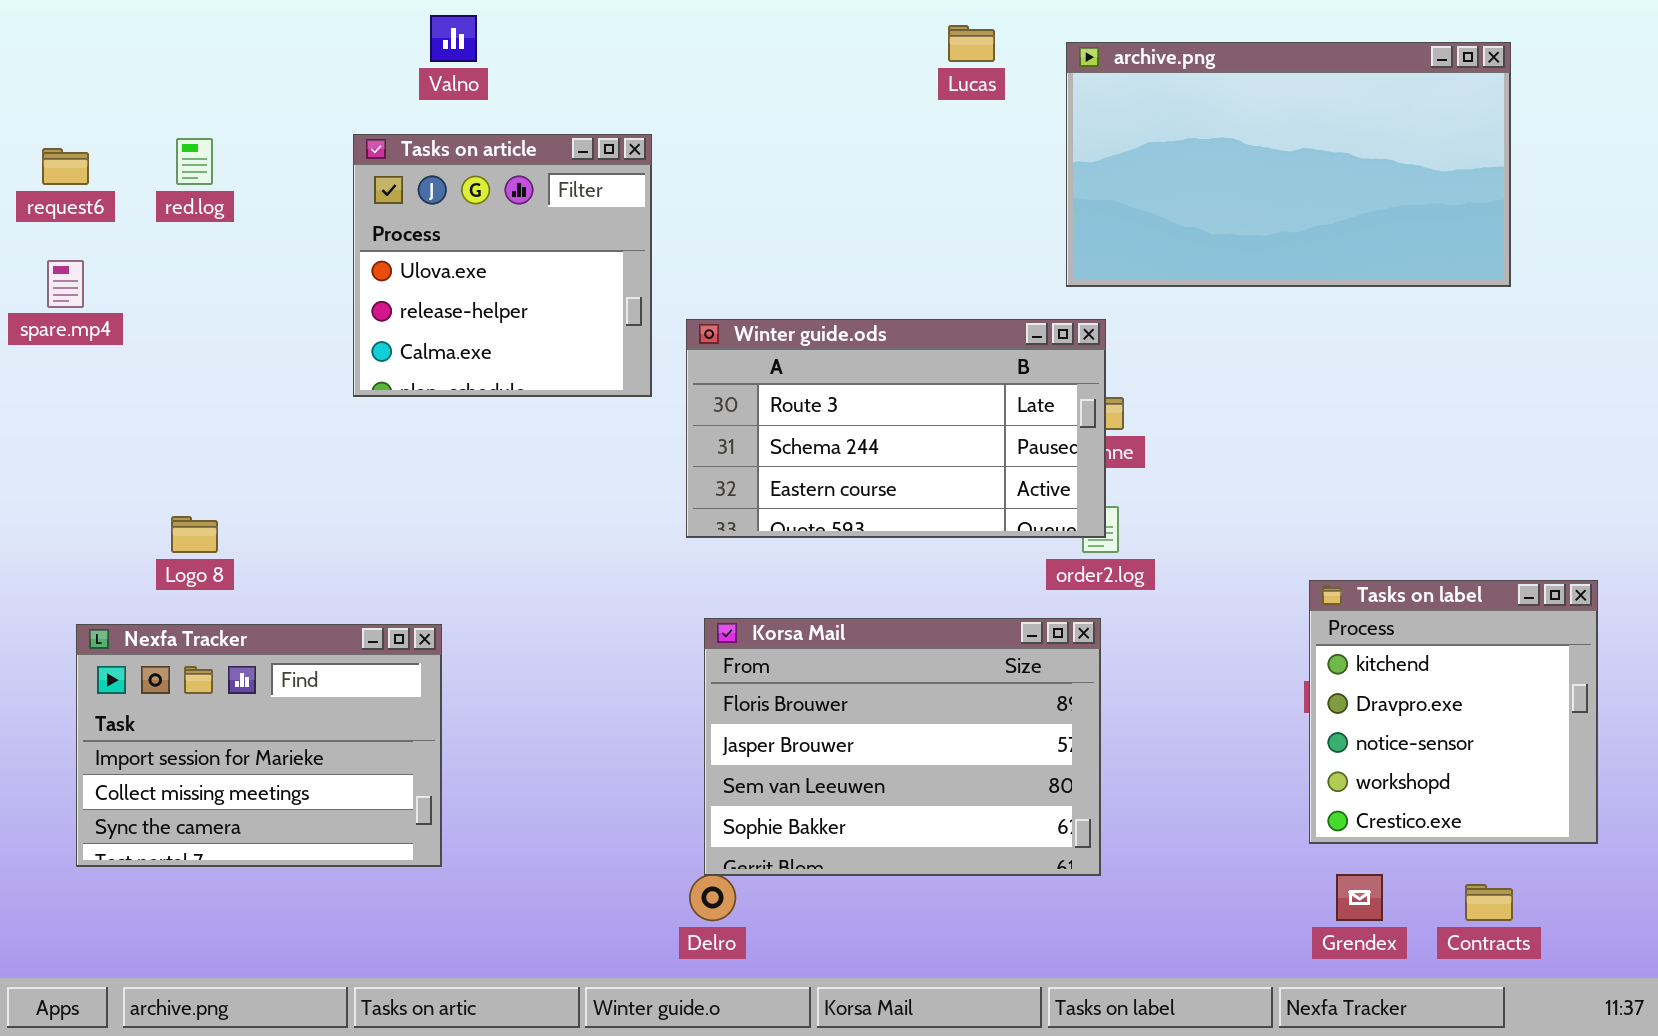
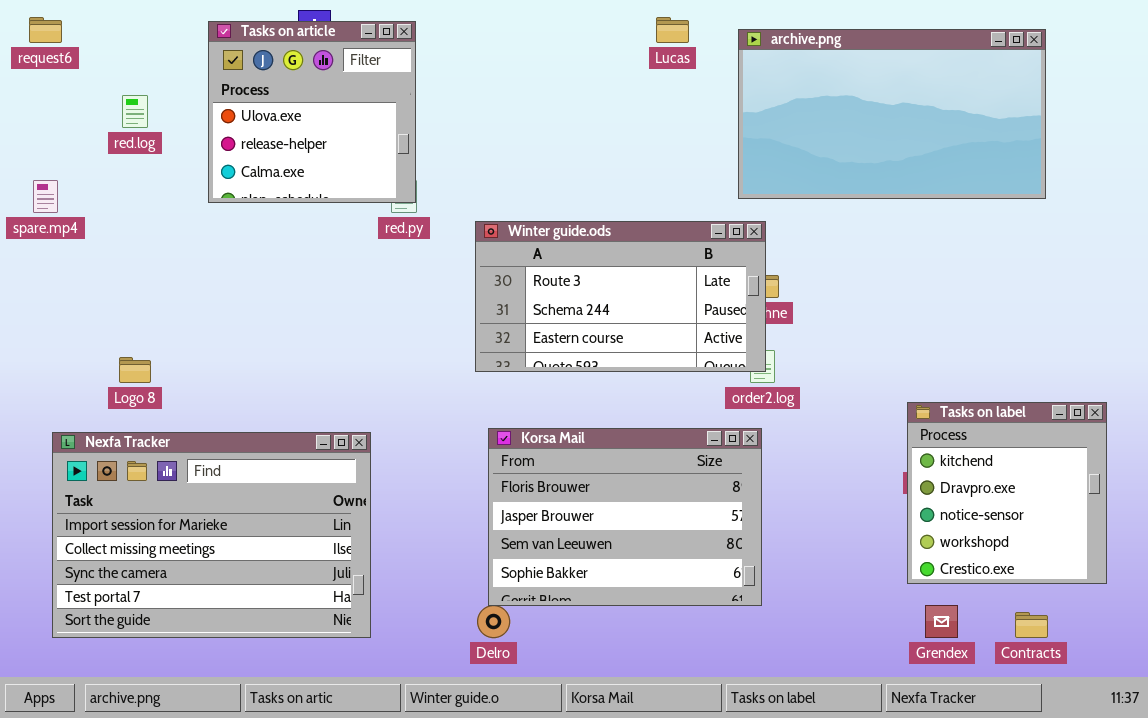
Tasks on article: [353,134,652,397] -> [208,21,416,203], moved
request6: [42,148,89,185] -> [29,17,62,43], moved
Nexfa Tracker: [76,624,442,867] -> [52,432,371,638], resized

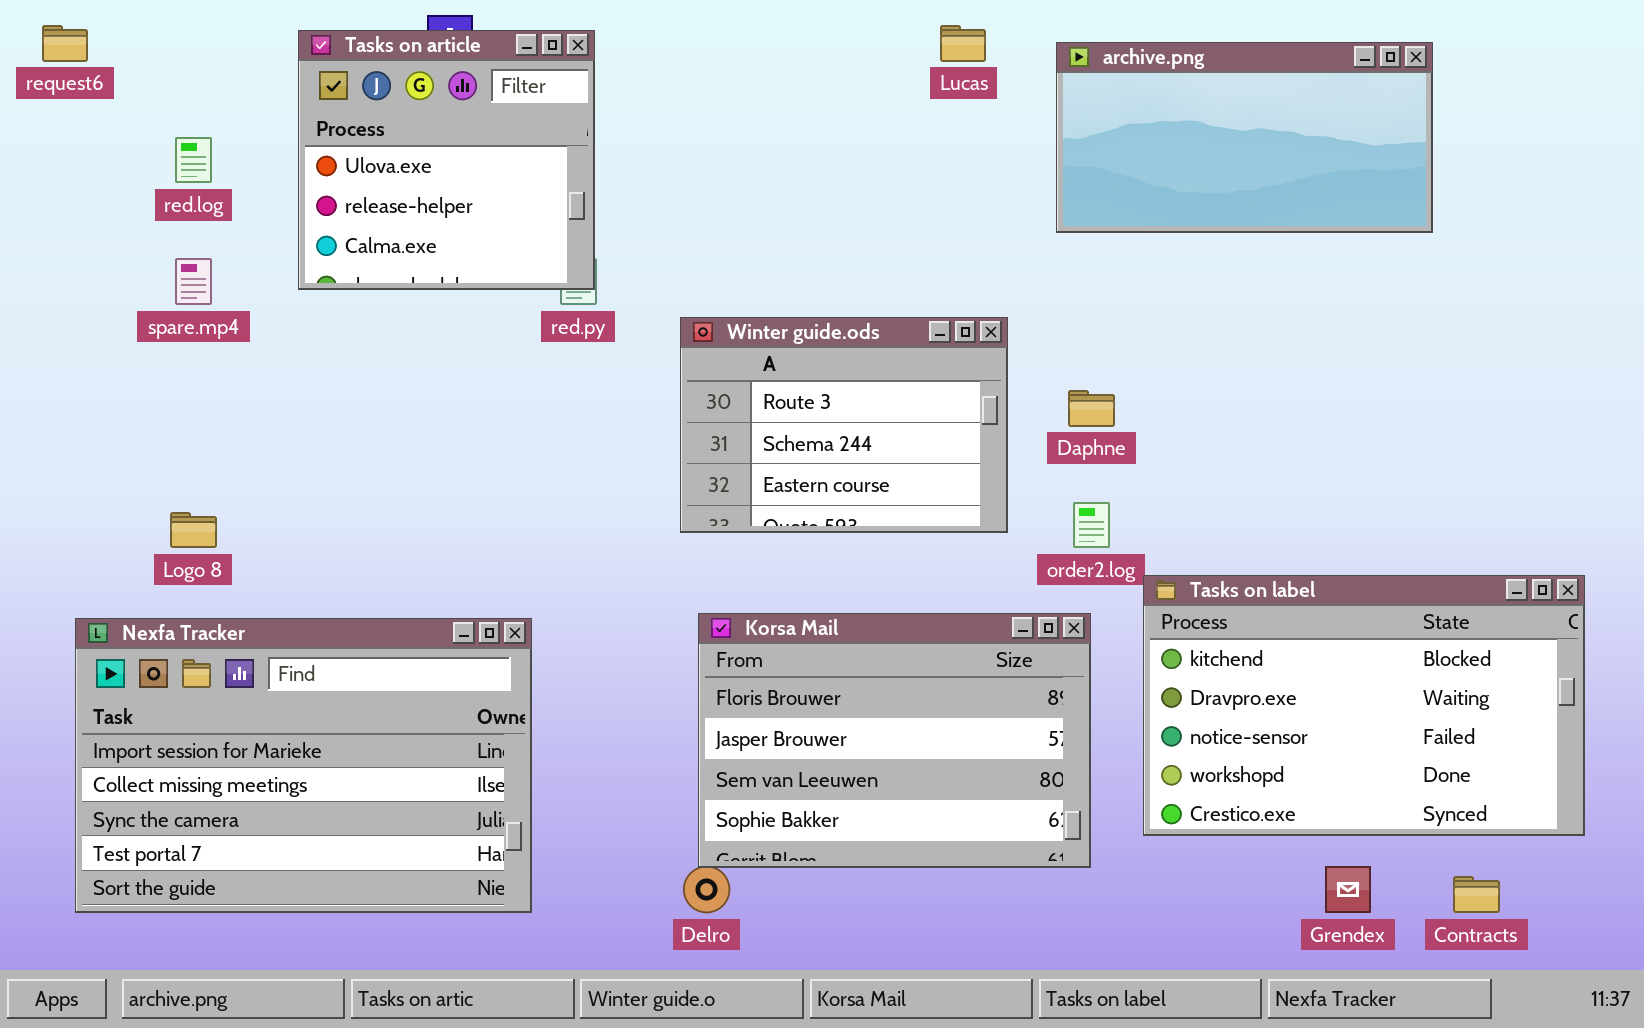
archive.png: [738,29,1046,199] -> [1056,42,1433,233], resized
spare.mp4: [33,180,58,213] -> [175,258,212,305], moved
Winter guide.ods: [475,221,766,372] -> [680,317,1008,533], resized
Tasks on label: [907,402,1107,584] -> [1143,575,1585,836], resized

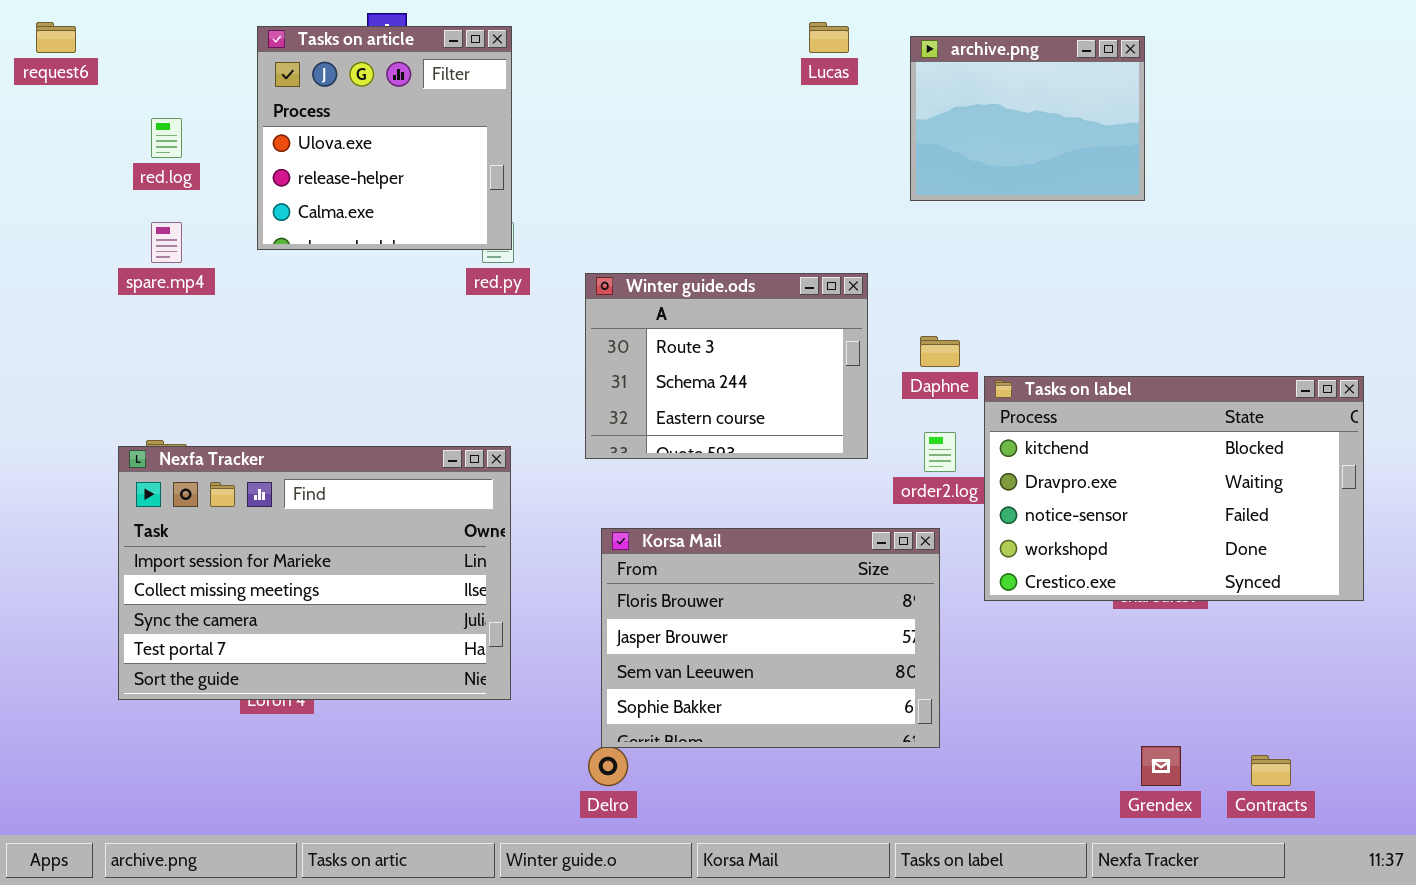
archive.png: [1056,42,1433,233] -> [910,36,1145,201], resized
Tasks on label: [1143,575,1585,836] -> [984,376,1364,601], moved
Nexfa Tracker: [75,618,532,913] -> [118,446,511,700], moved

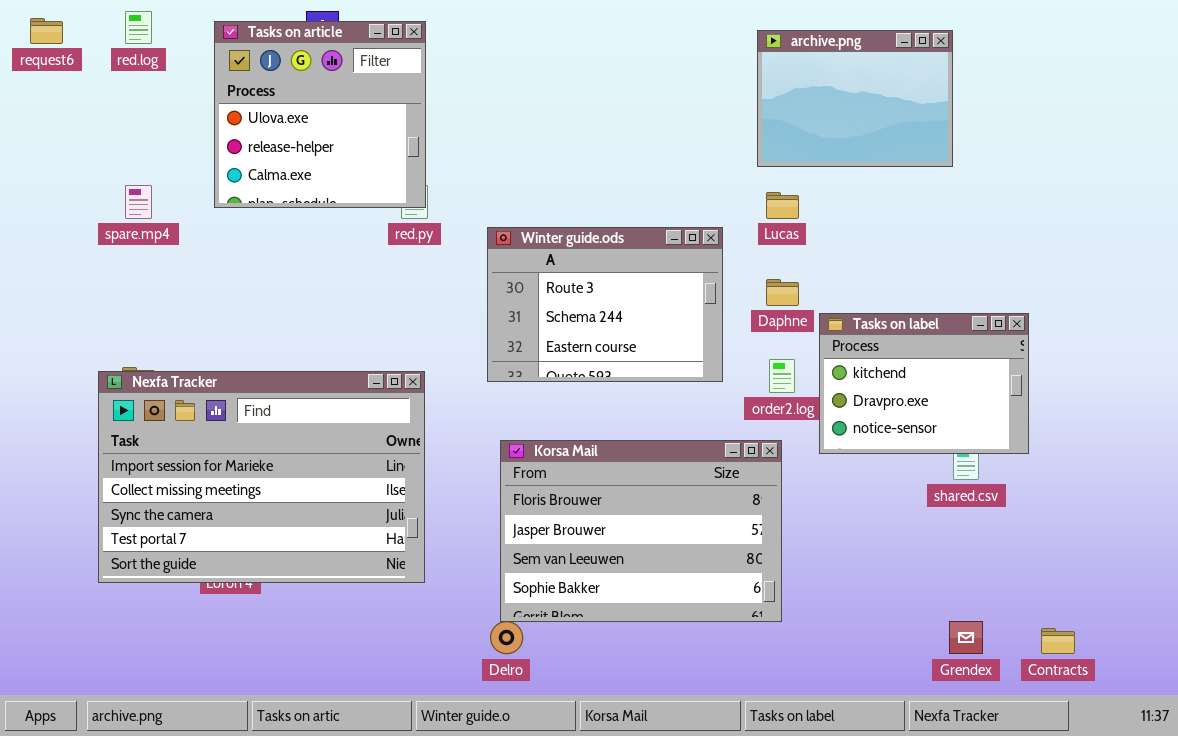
Lucas: [809,22,849,53] -> [766,192,799,219], moved
red.log: [151,118,182,158] -> [125,11,152,44], moved
Tasks on label: [984,376,1364,601] -> [819,313,1029,454], resized

